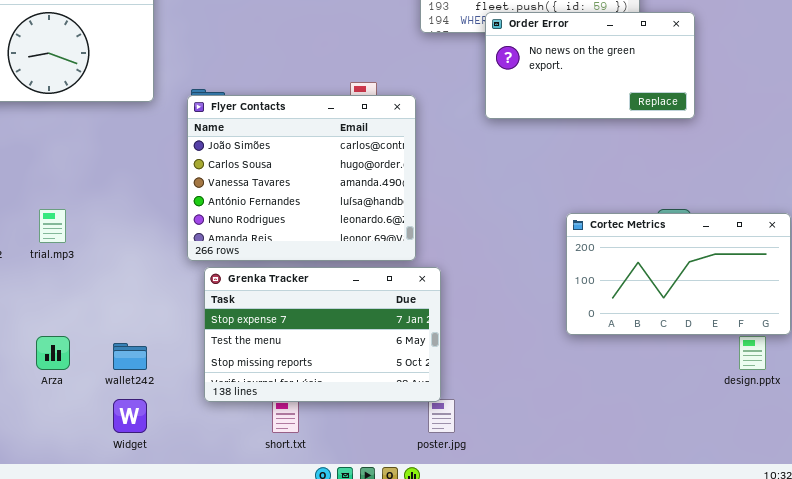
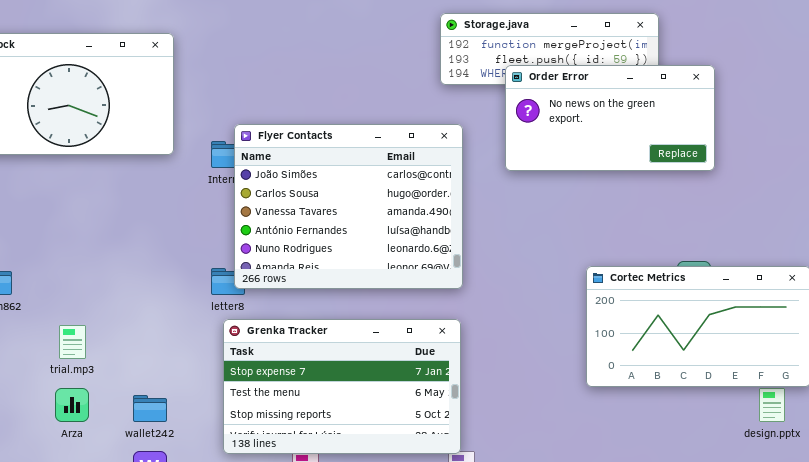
Flyer Contacts: [187,95,416,261] -> [234,124,463,289], moved
trial.mp3: [39,209,66,243] -> [59,325,86,359], moved

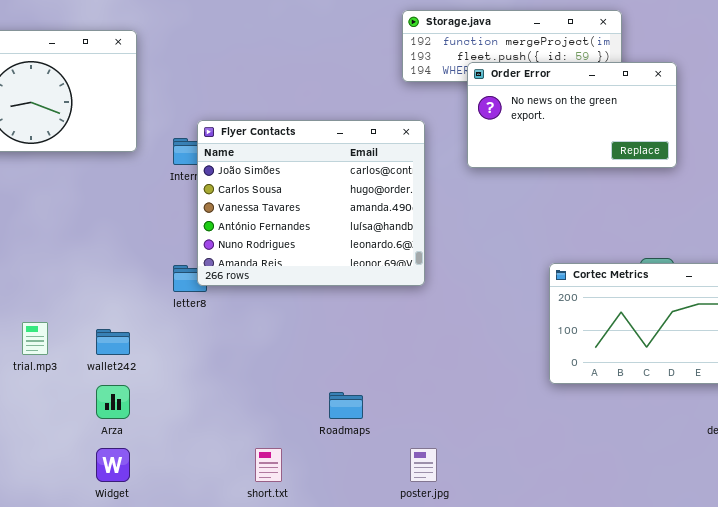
Grenka Tracker: [223,319,461,454] -> none, closed
Arza: [55,388,89,422] -> [96,385,130,419], moved
wallet242: [133,395,167,422] -> [96,329,130,355], moved

